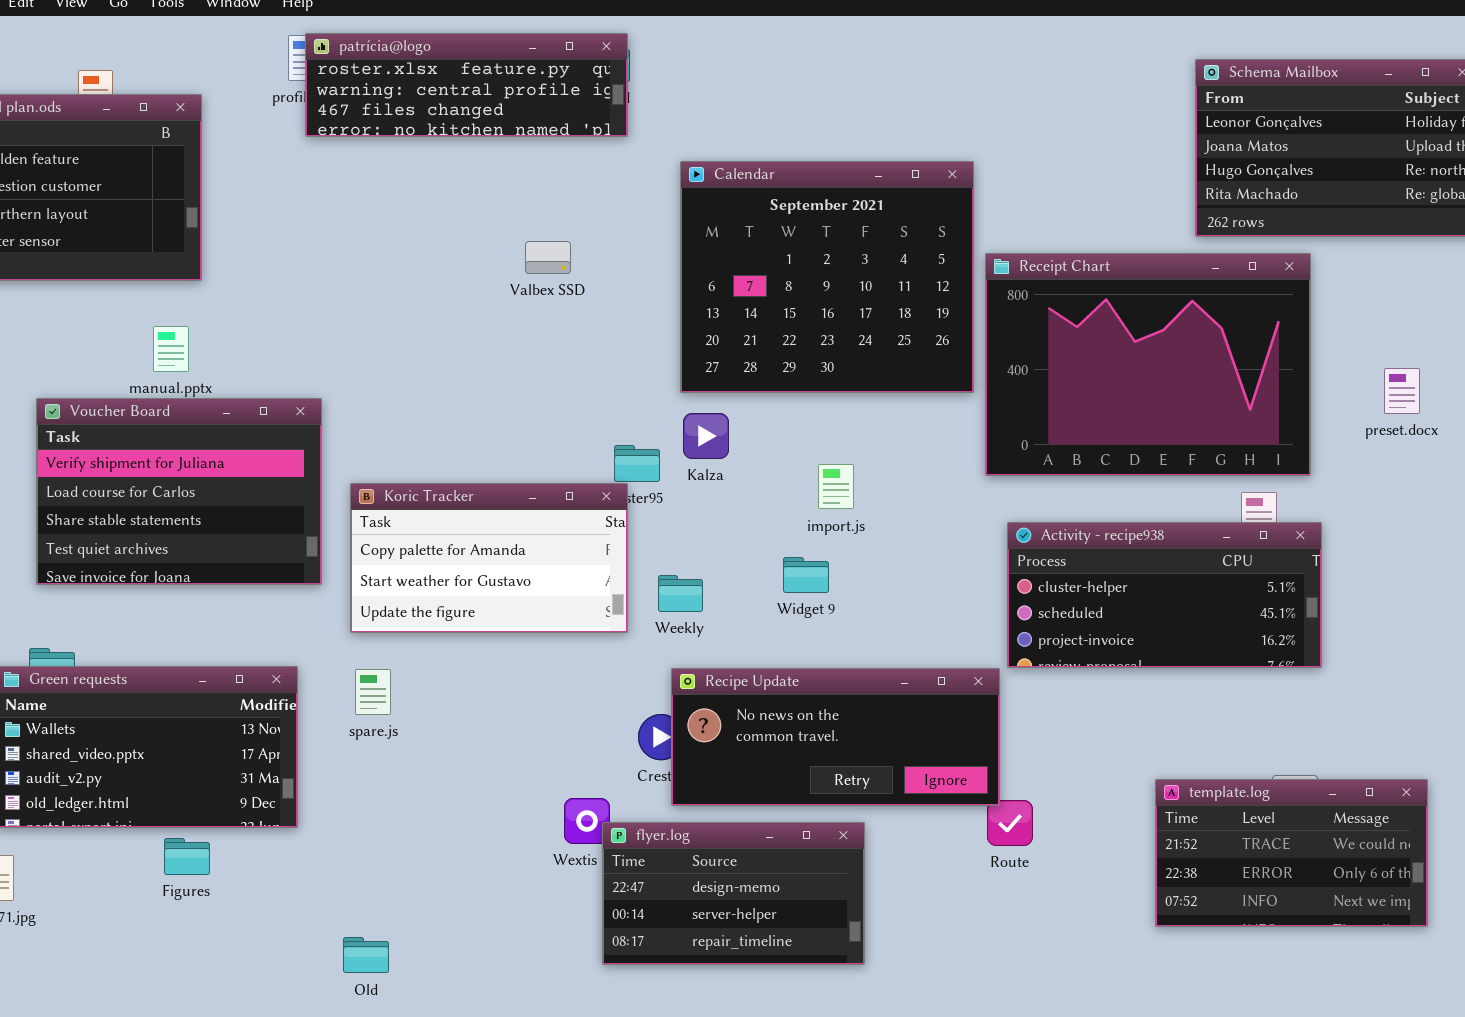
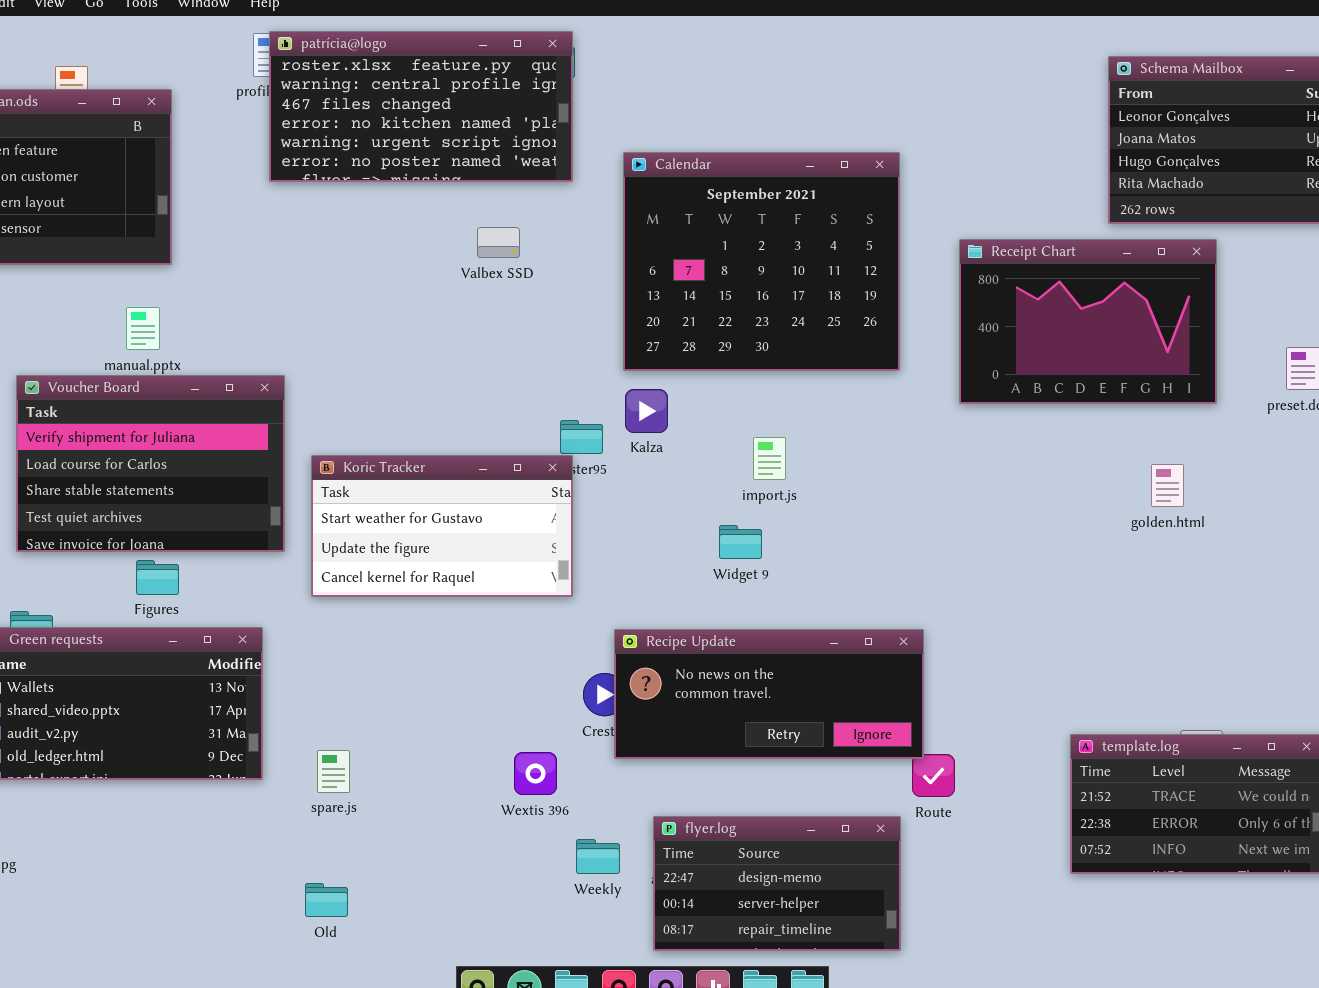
patrícia@logo: [305,33,628,137] -> [269,31,573,182], resized
Receipt Chart: [985,253,1311,476] -> [959,239,1217,404], resized
Koric Tracker: [350,483,628,633] -> [311,455,573,597], scrolled down 1 row
Activity - recipe938: [1007,522,1322,668] -> none, closed
Weekly: [658,575,703,612] -> [576,839,620,874], moved
spare.js: [355,669,391,715] -> [317,750,350,793], moved
flyer.log: [602,822,865,965] -> [653,816,901,951], moved
Figures: [164,838,210,875] -> [136,560,179,595], moved

